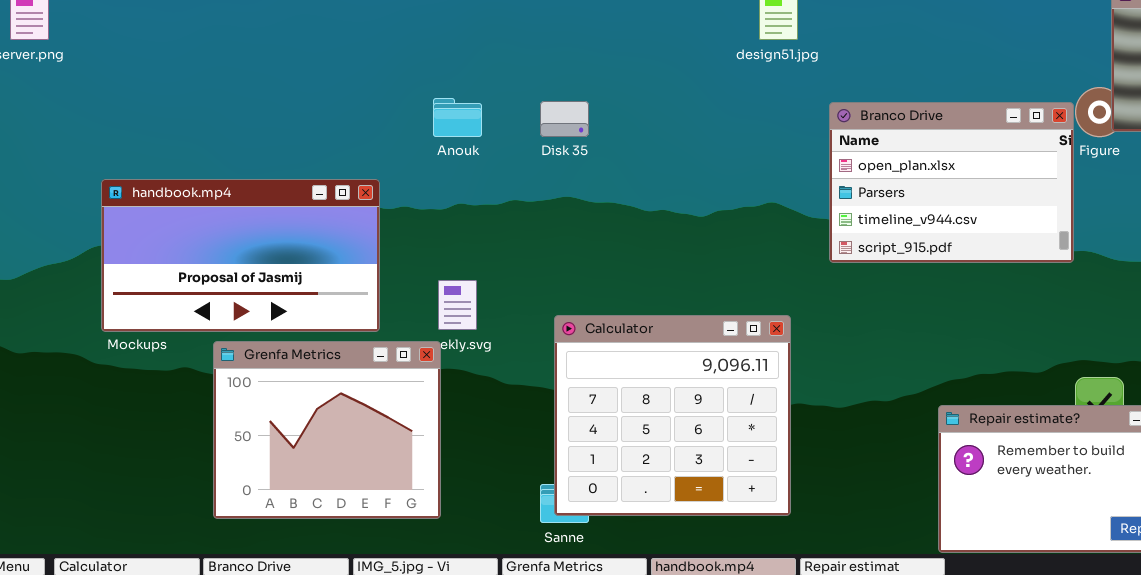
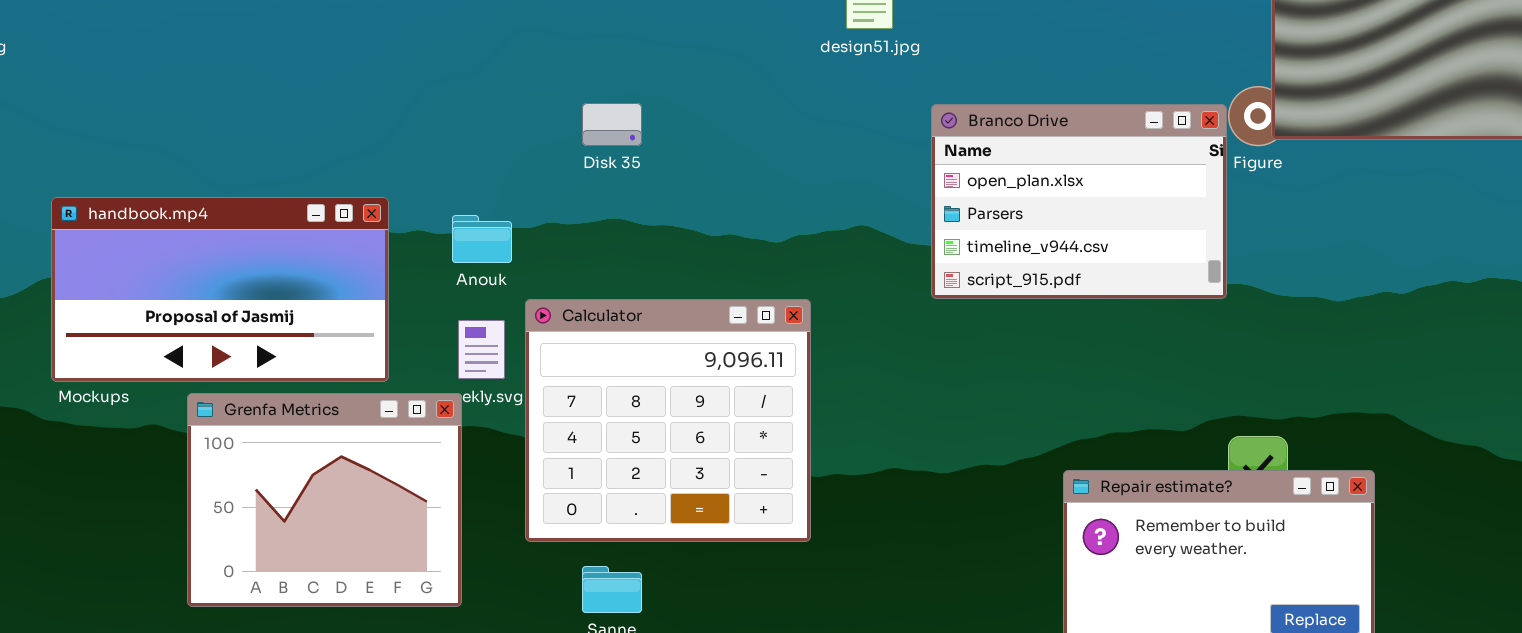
Anouk: [433,98,482,137] -> [452,215,512,263], moved
Calculator: [554,315,791,516] -> [525,299,811,542], moved

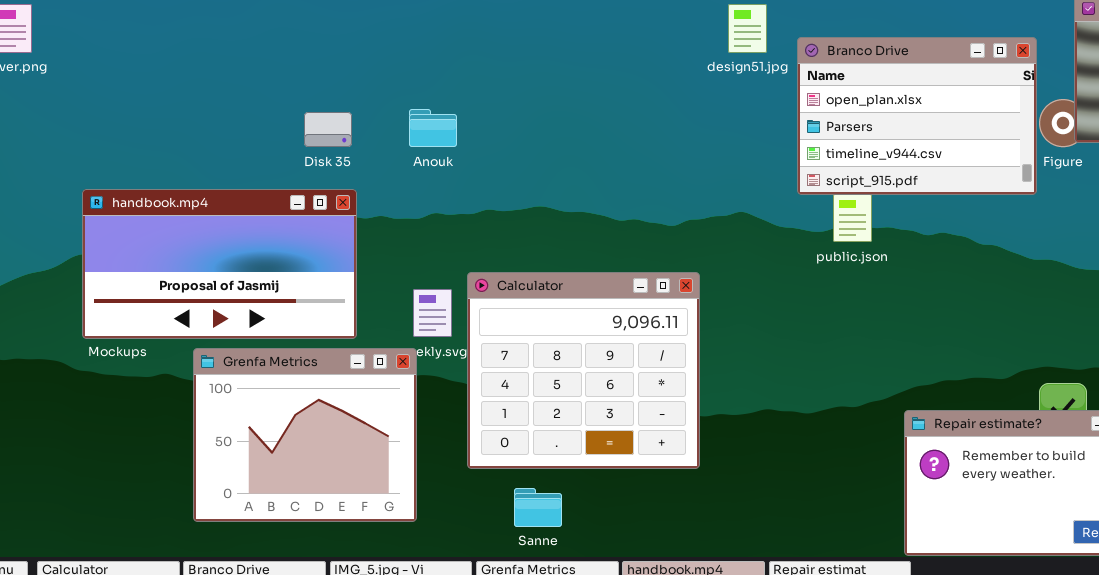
Disk 35: [582,103,642,146] -> [304,112,352,147], moved
Branco Drive: [931,104,1227,299] -> [797,37,1037,195], moved
Anouk: [452,215,512,263] -> [409,109,457,147], moved

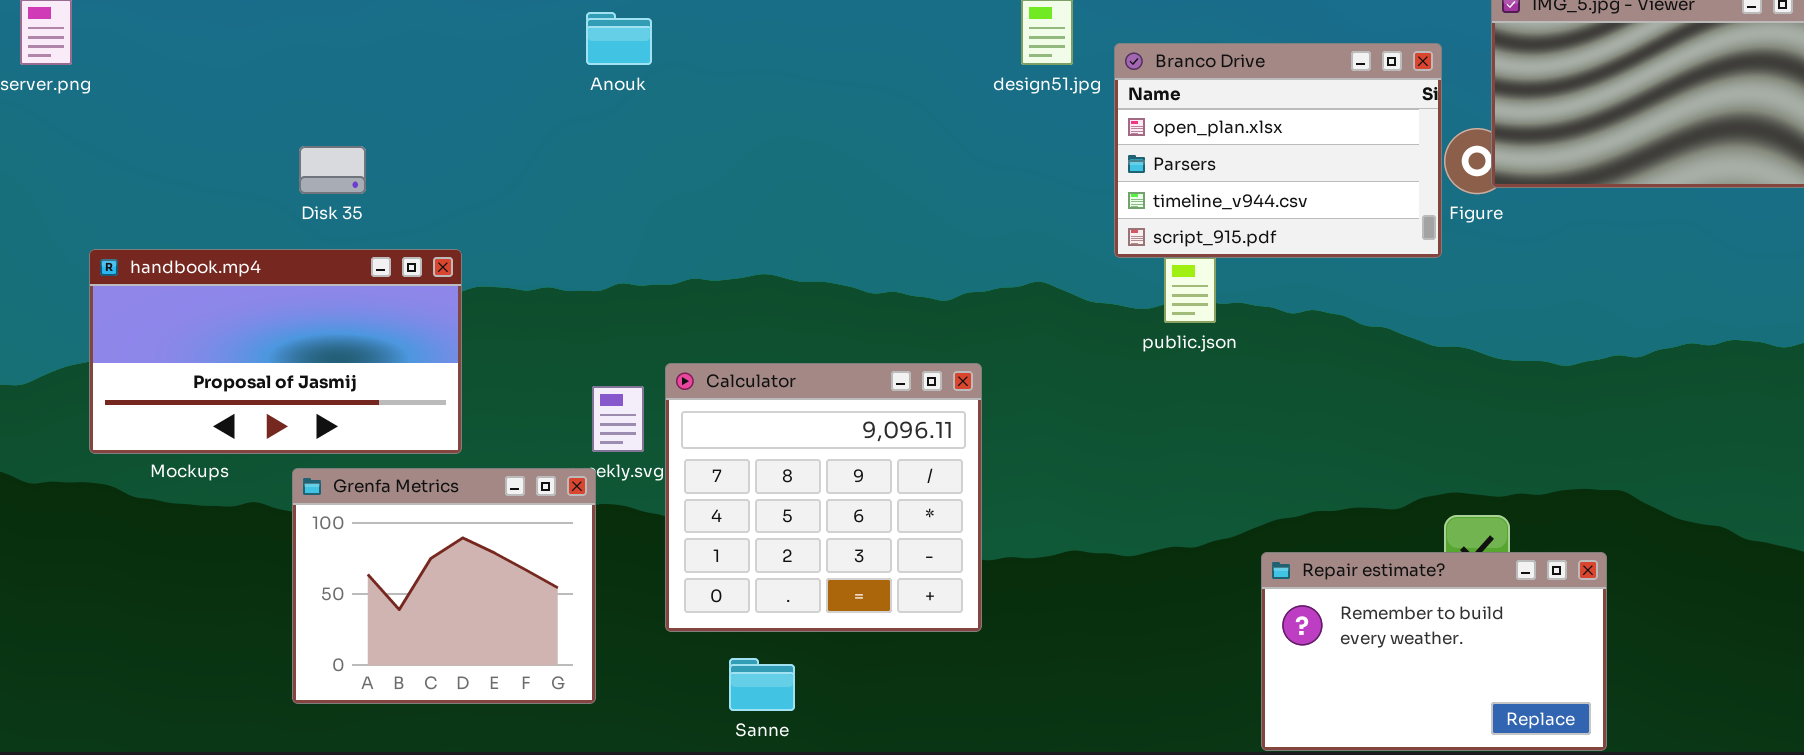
Anouk: [409,109,457,147] -> [586,12,652,65], moved
Disk 35: [304,112,352,147] -> [299,146,366,194], moved
handbook.mp4: [82,189,357,339] -> [89,249,462,454], moved

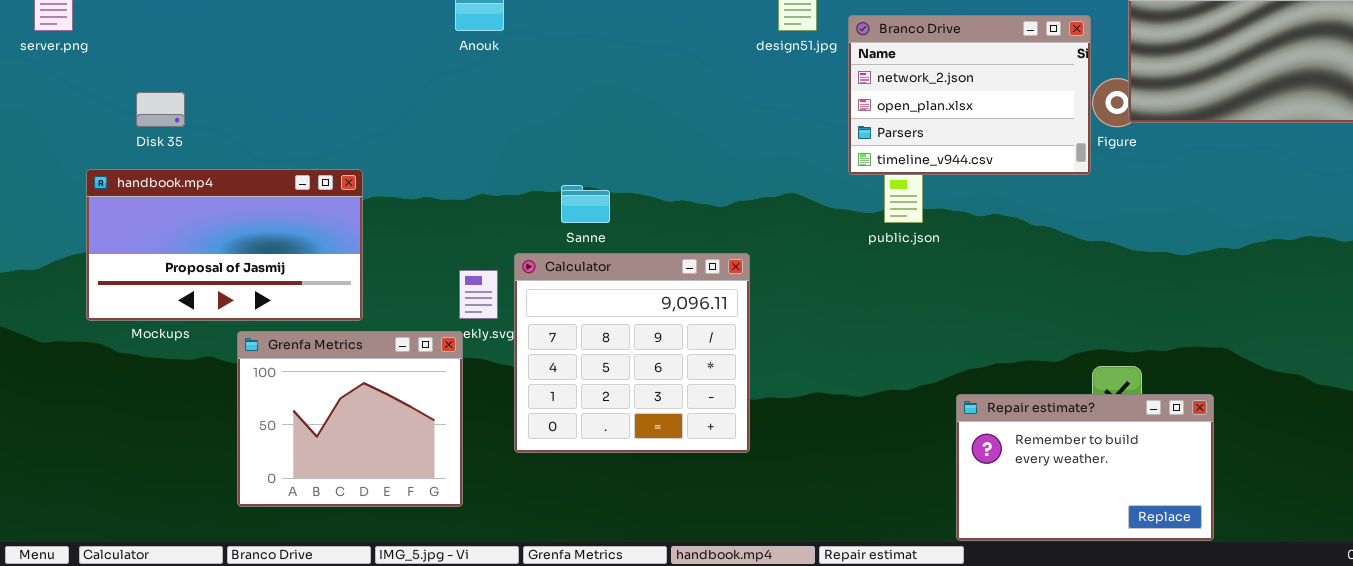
Branco Drive: [1114,43,1442,258] -> [848,15,1091,175], scrolled up 1 row
Disk 35: [299,146,366,194] -> [136,92,185,127], moved
Sanne: [729,658,795,711] -> [561,185,610,223], moved

